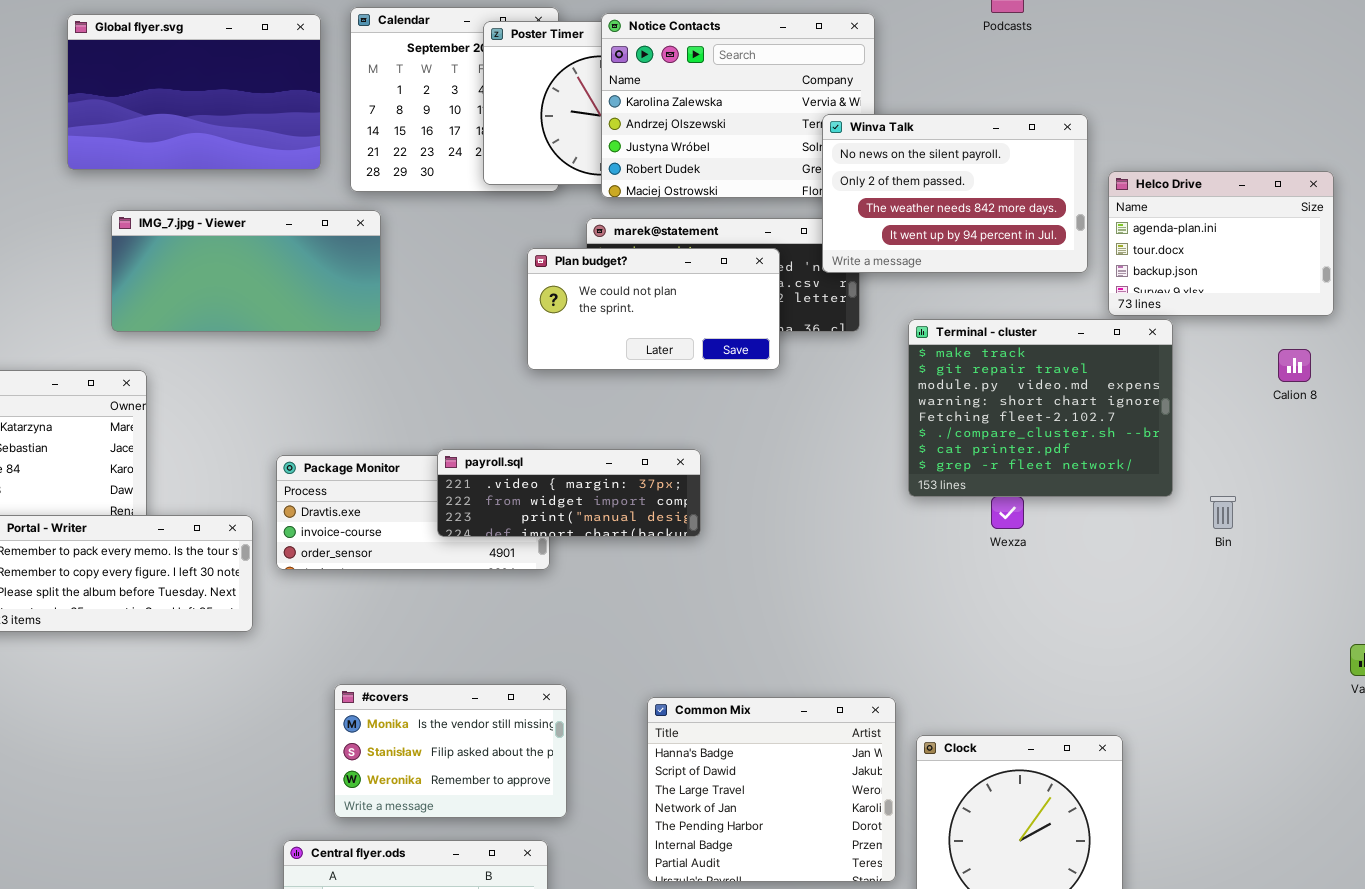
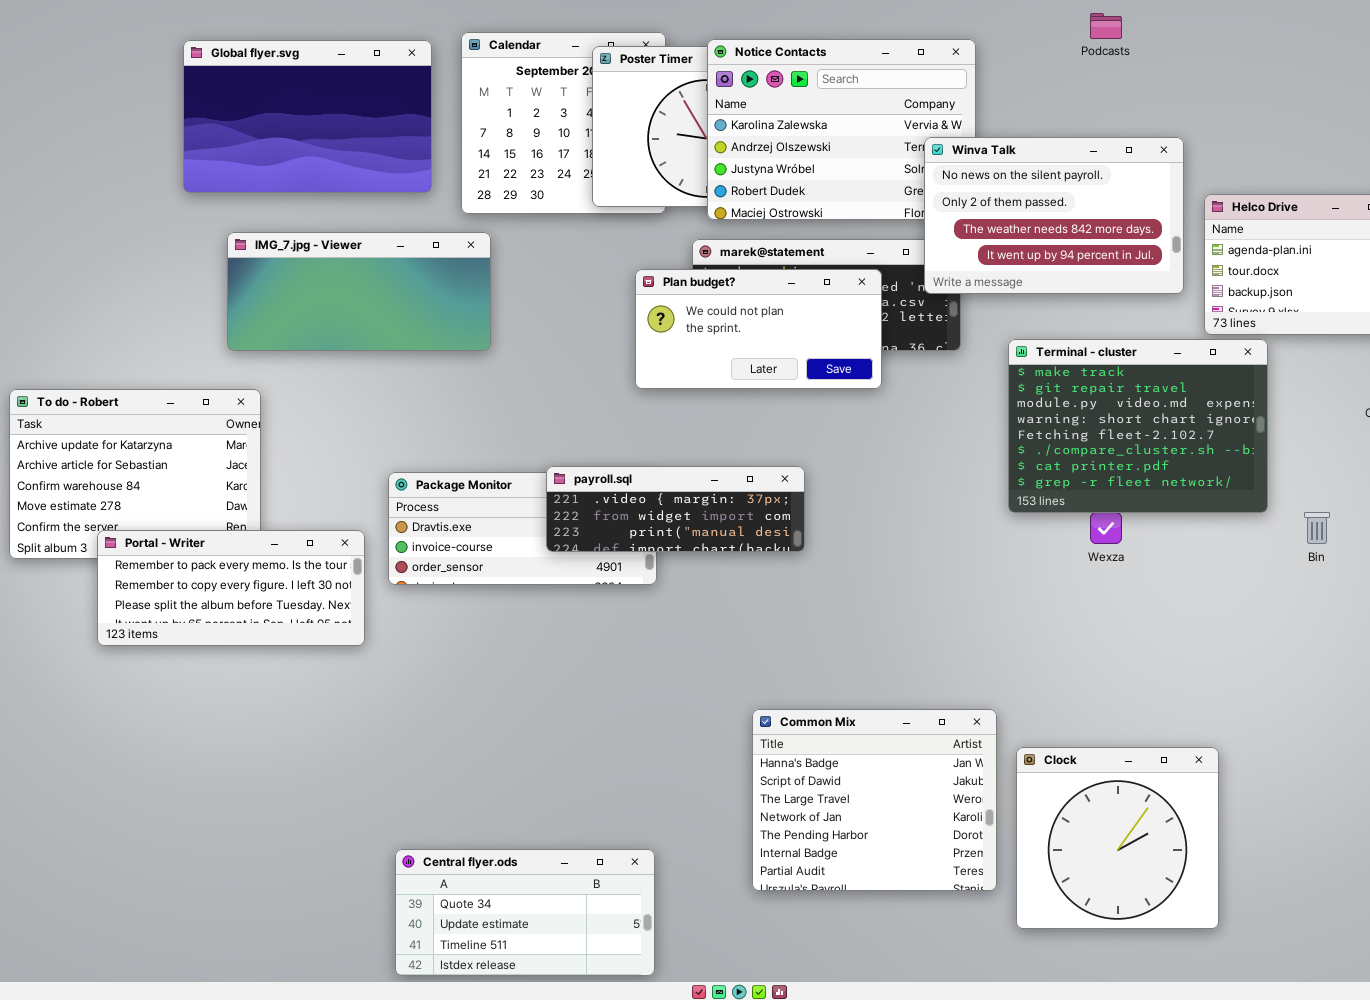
#covers: [334,684,567,818] -> none, closed

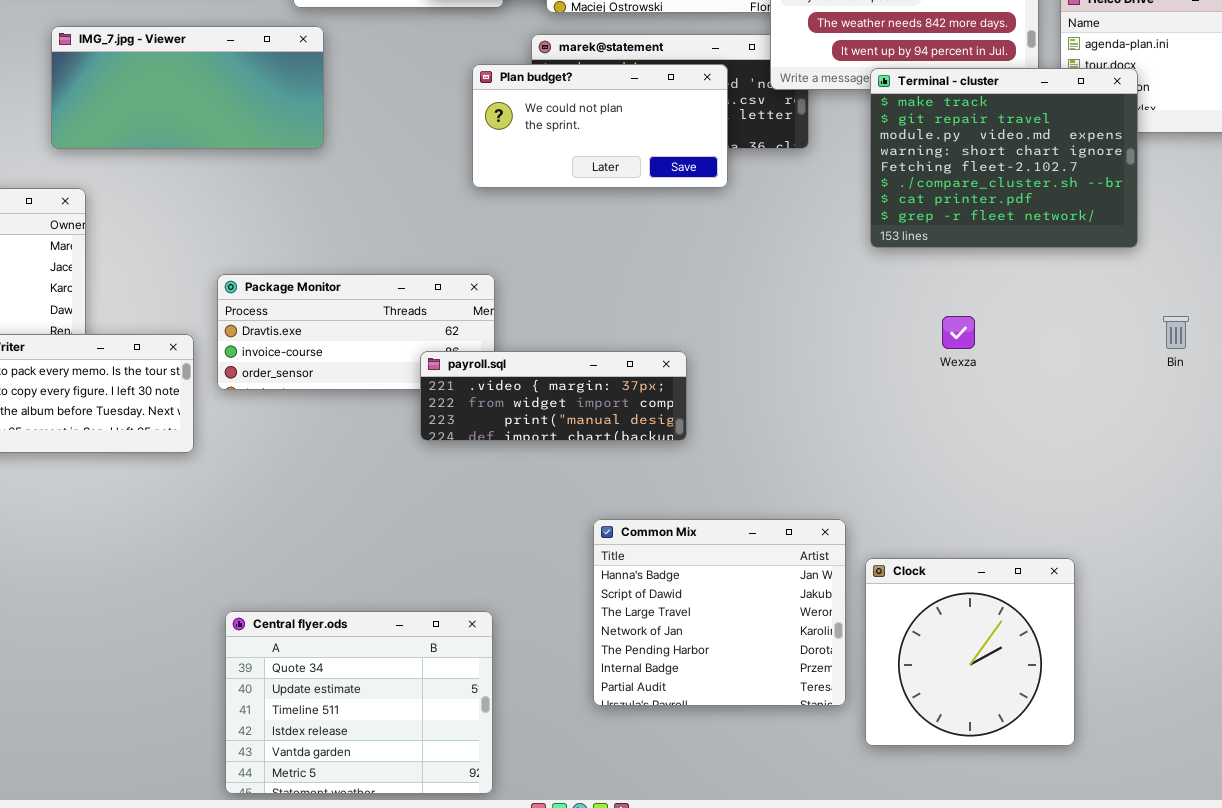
Terminal - cluster: [1008,339,1268,513] -> [870,68,1138,248], moved
payroll.sql: [546,466,805,552] -> [420,351,687,441], moved
Central flyer.ods: [395,849,655,976] -> [225,611,493,794], resized

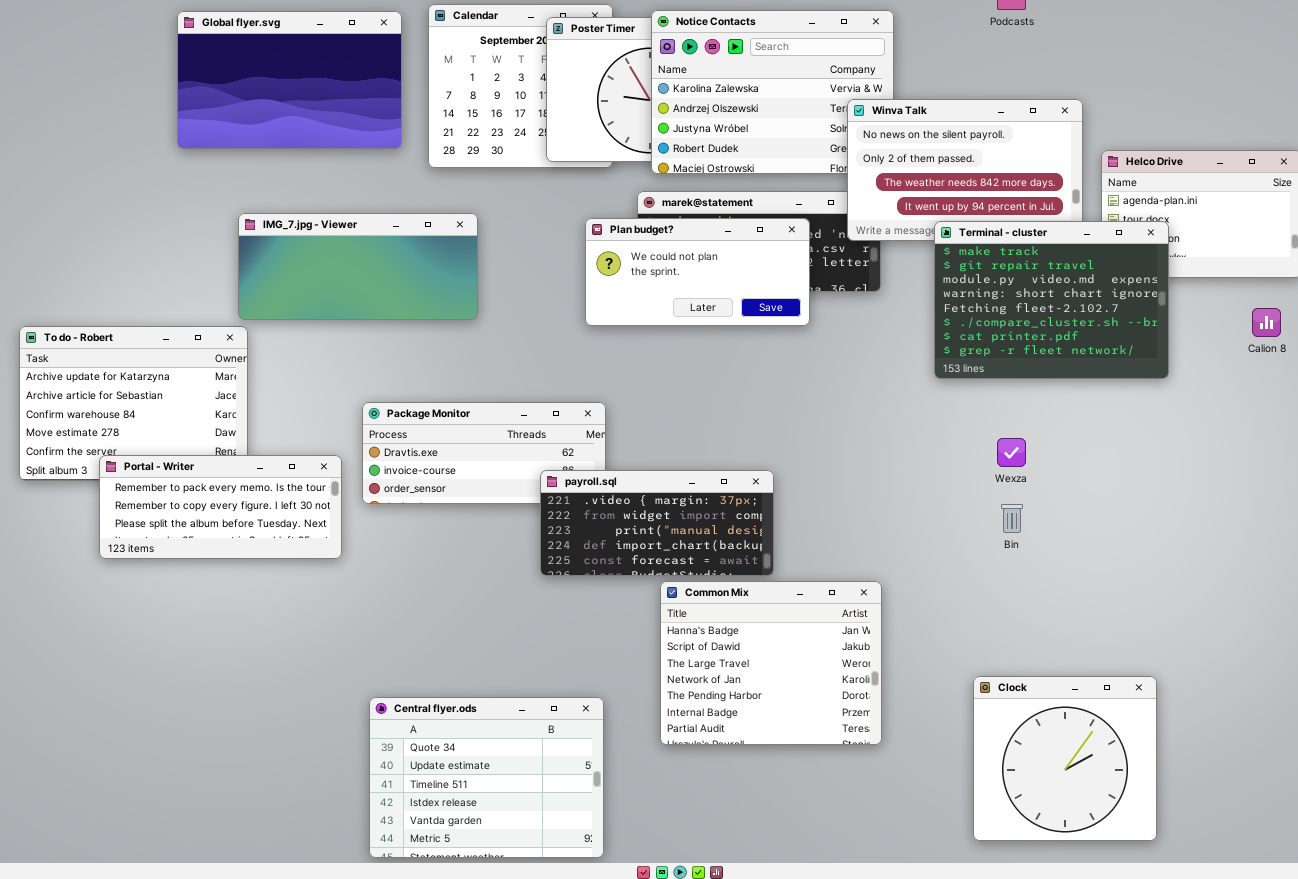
IMG_7.jpg - Viewer: [51,26,324,149] -> [238,213,478,320], moved
Bin: [1163,316,1189,349] -> [1001,504,1023,533], moved
payroll.sql: [420,351,687,441] -> [540,470,774,576], resized
Common Mix: [593,519,846,706] -> [660,581,882,745], moved
Clock: [865,558,1075,746] -> [973,676,1157,841], moved

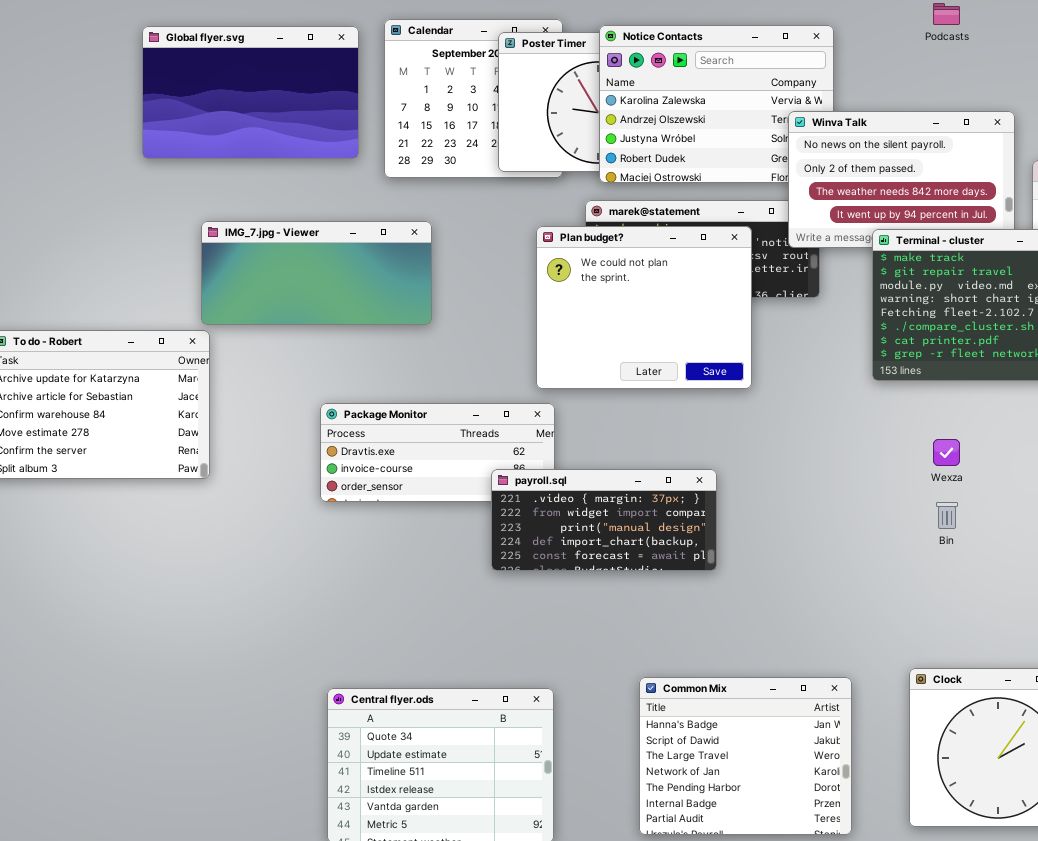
Plan budget?: [585,218,810,326] -> [536,226,752,389], resized
Portal - Writer: [99,455,342,559] -> none, closed
Common Mix: [660,581,882,745] -> [639,677,852,835], moved

